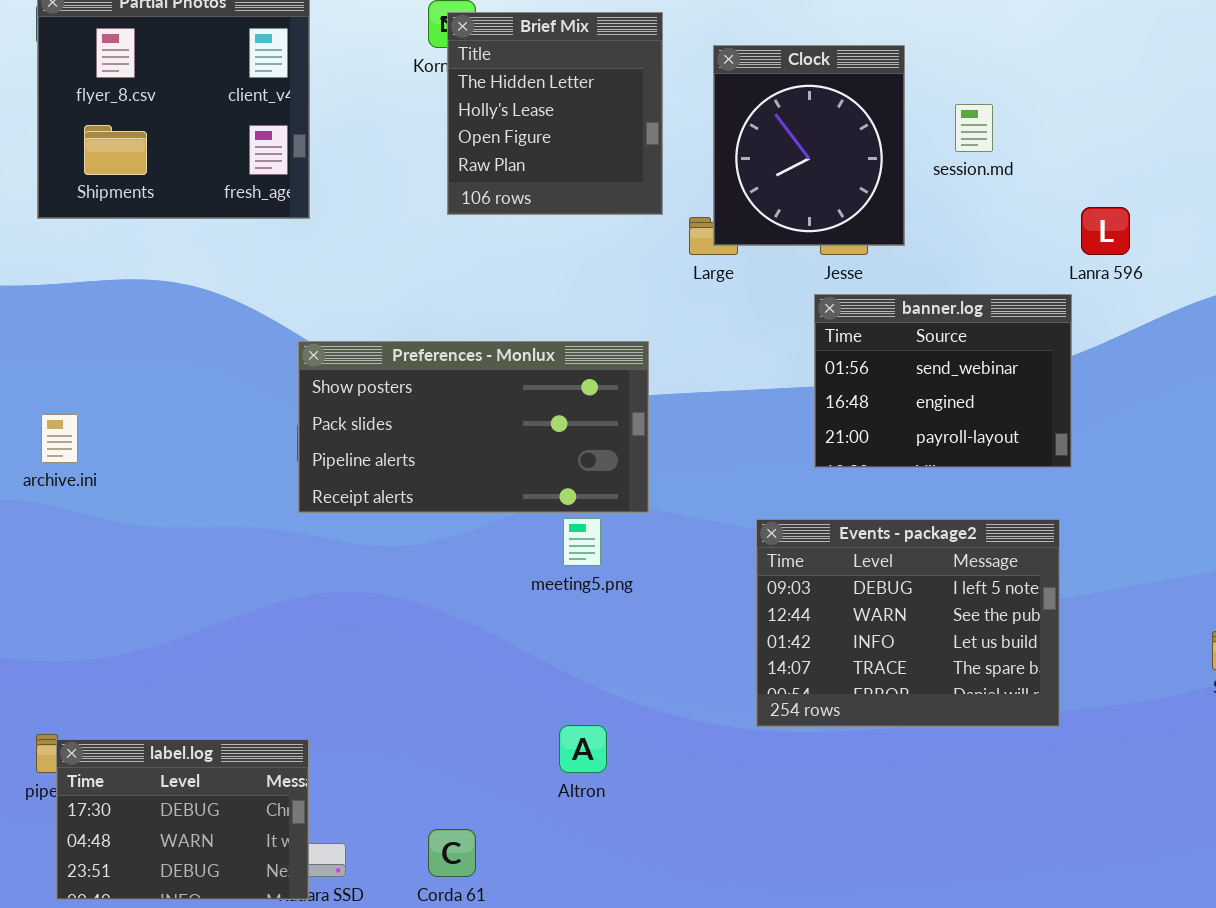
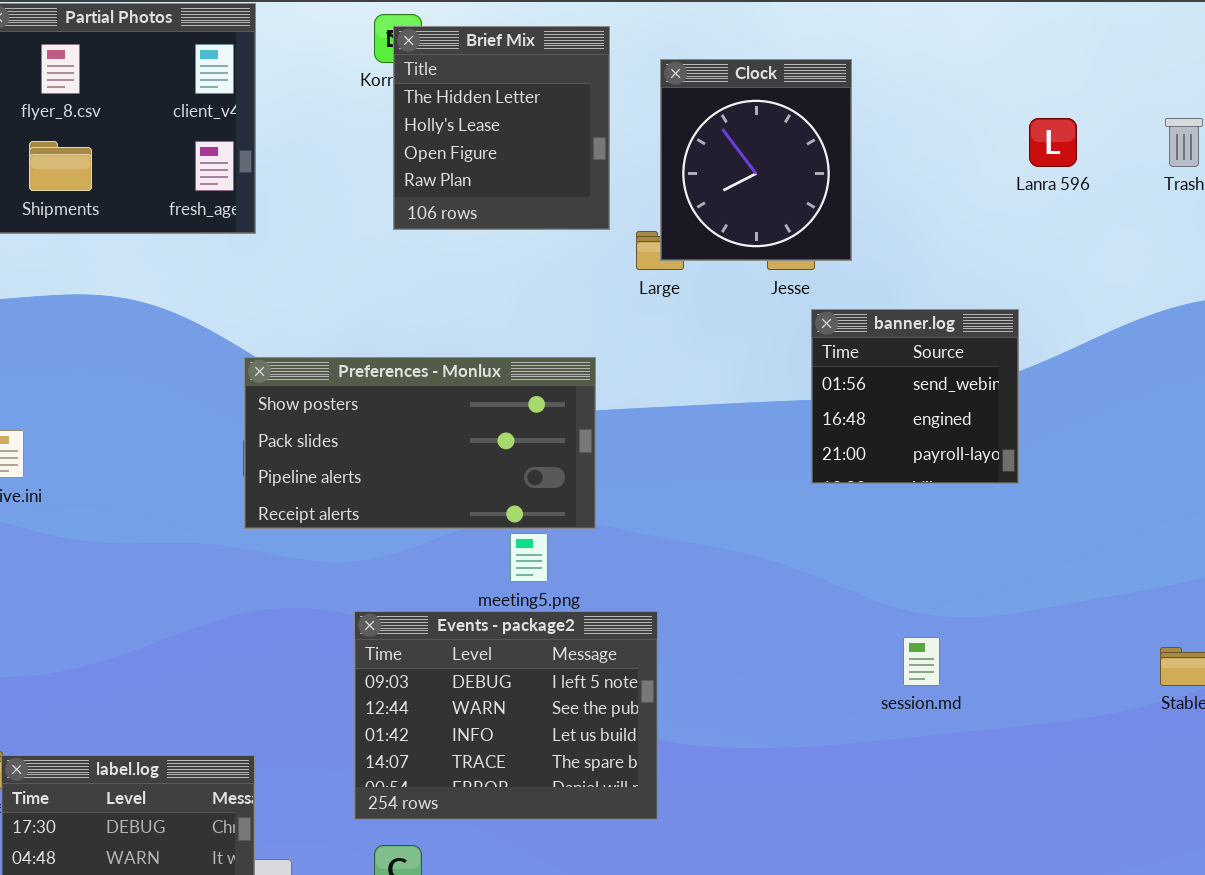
session.md: [955,104,993,152] -> [903,637,940,686], moved
Lanra 596: [1081,207,1130,255] -> [1029,118,1077,167], moved
banner.log: [814,294,1072,468] -> [811,309,1019,484], resized
Events - package2: [756,519,1060,727] -> [354,611,658,820], moved

